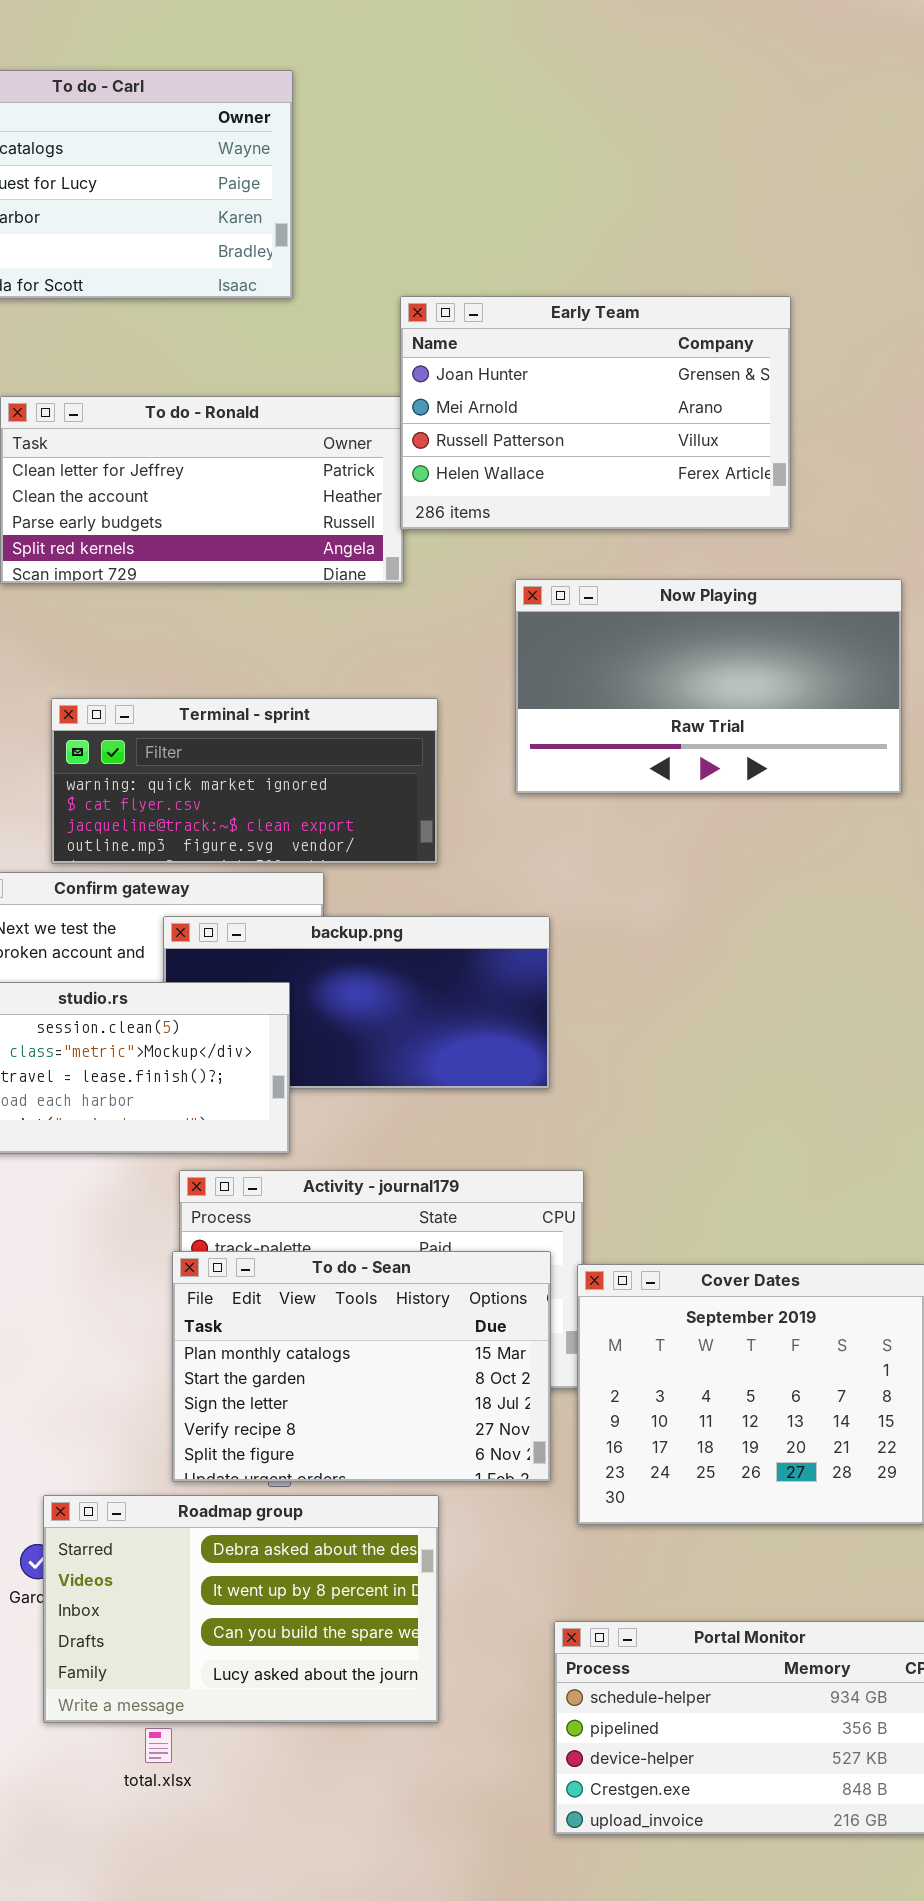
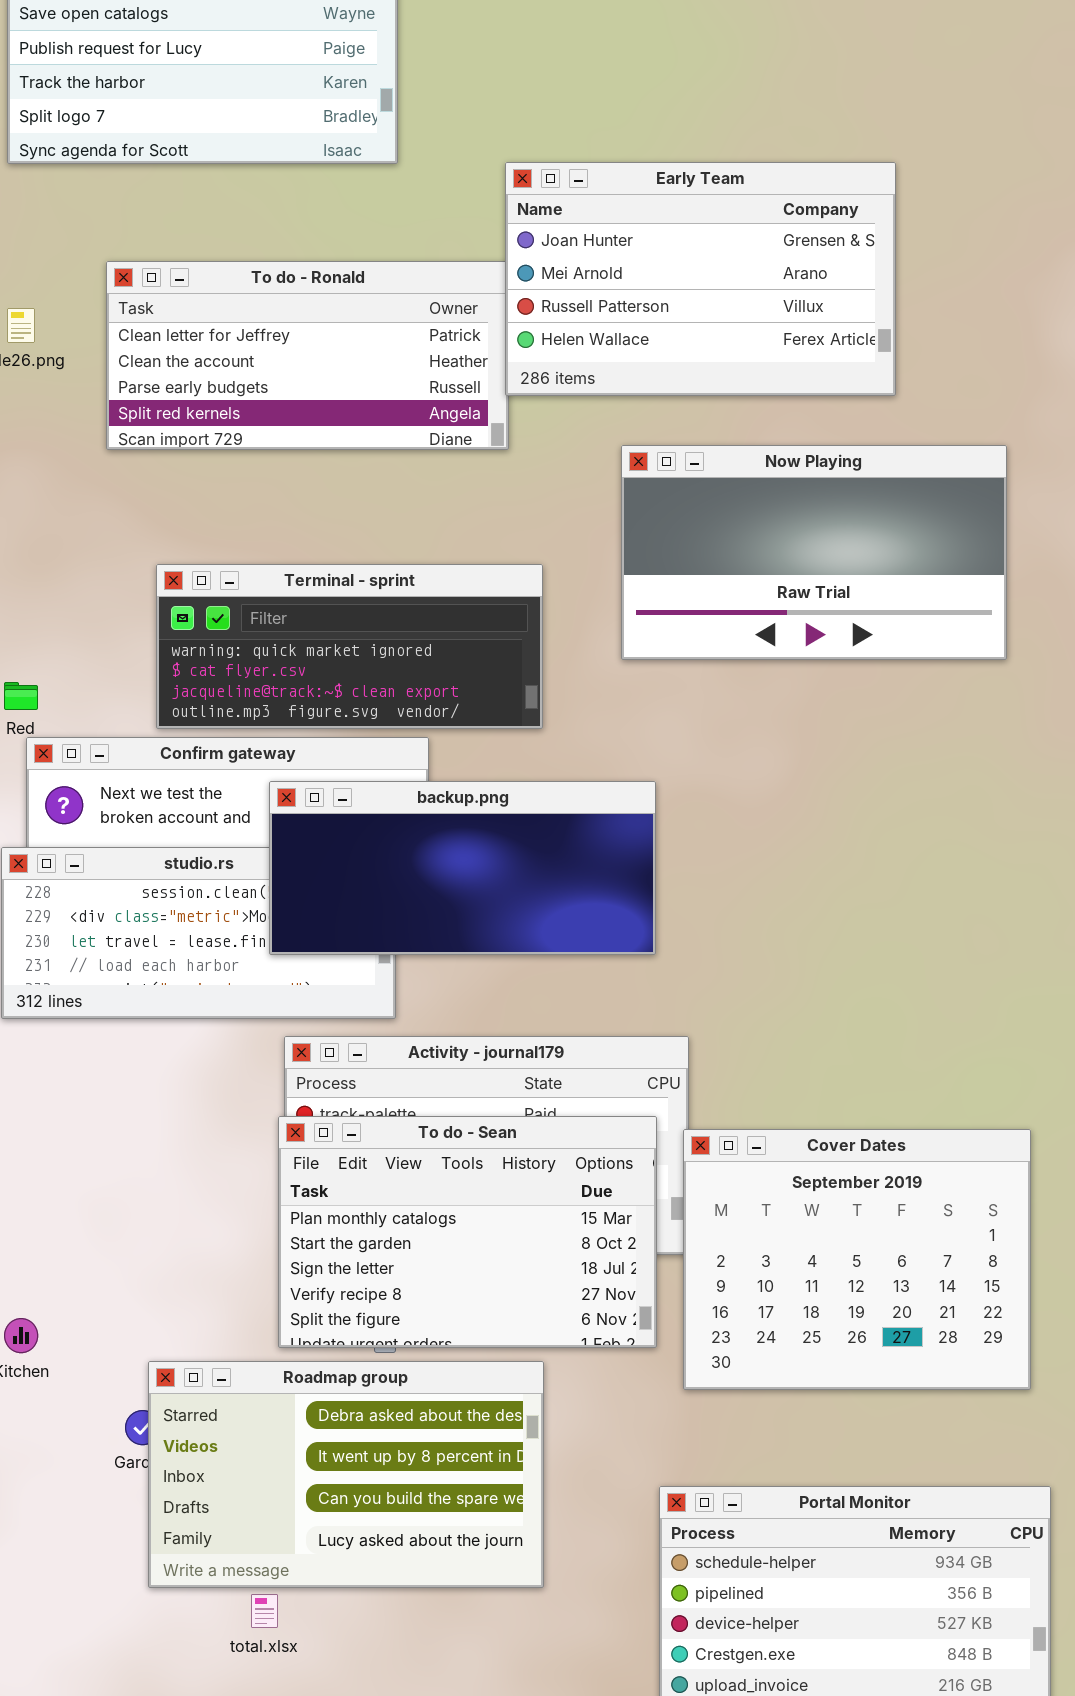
backup.png: [163,916,550,1089] -> [269,781,656,955], raised

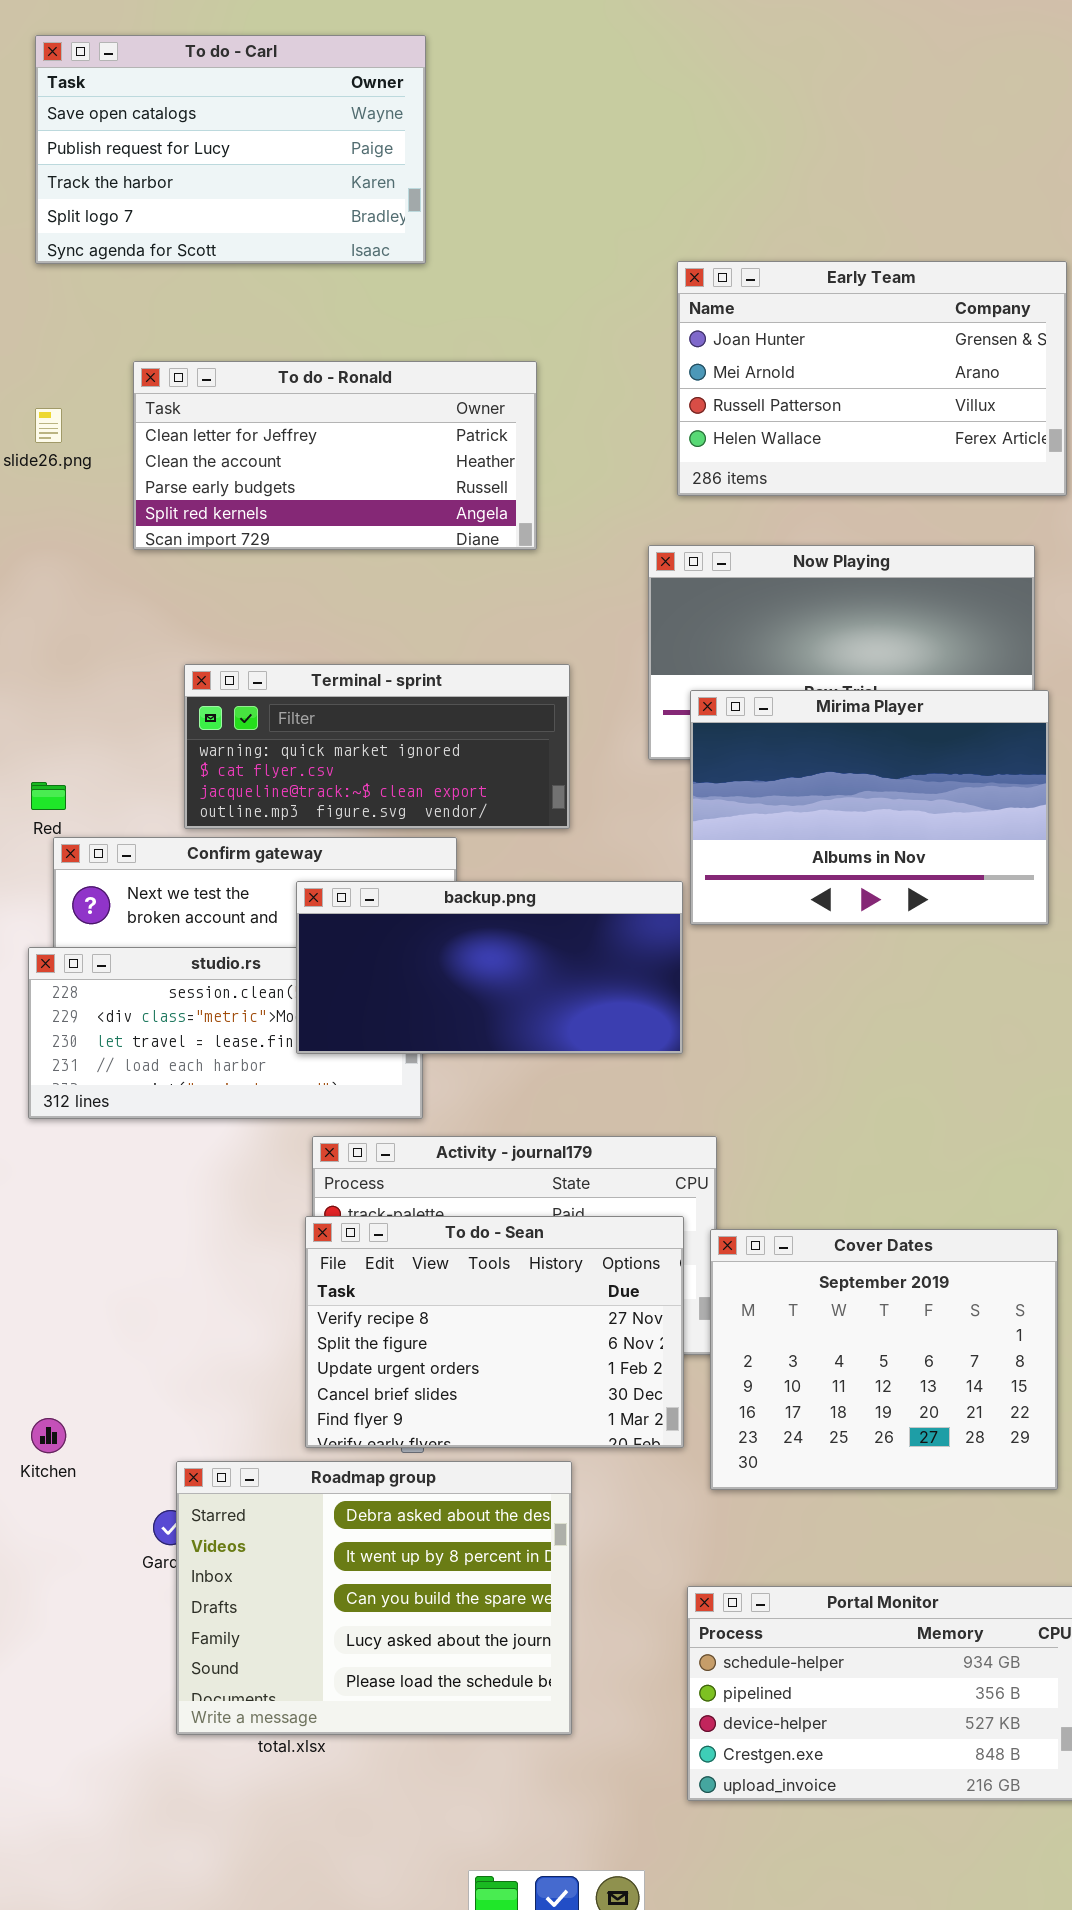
Early Team: [505,162,896,396] -> [677,261,1067,496], moved
Mirima Player: none -> [690,690,1049,925], opened
To do - Sean: [278,1116,657,1348] -> [305,1216,684,1448], scrolled down 3 rows
Roadmap group: [148,1361,544,1588] -> [176,1461,572,1735], resized

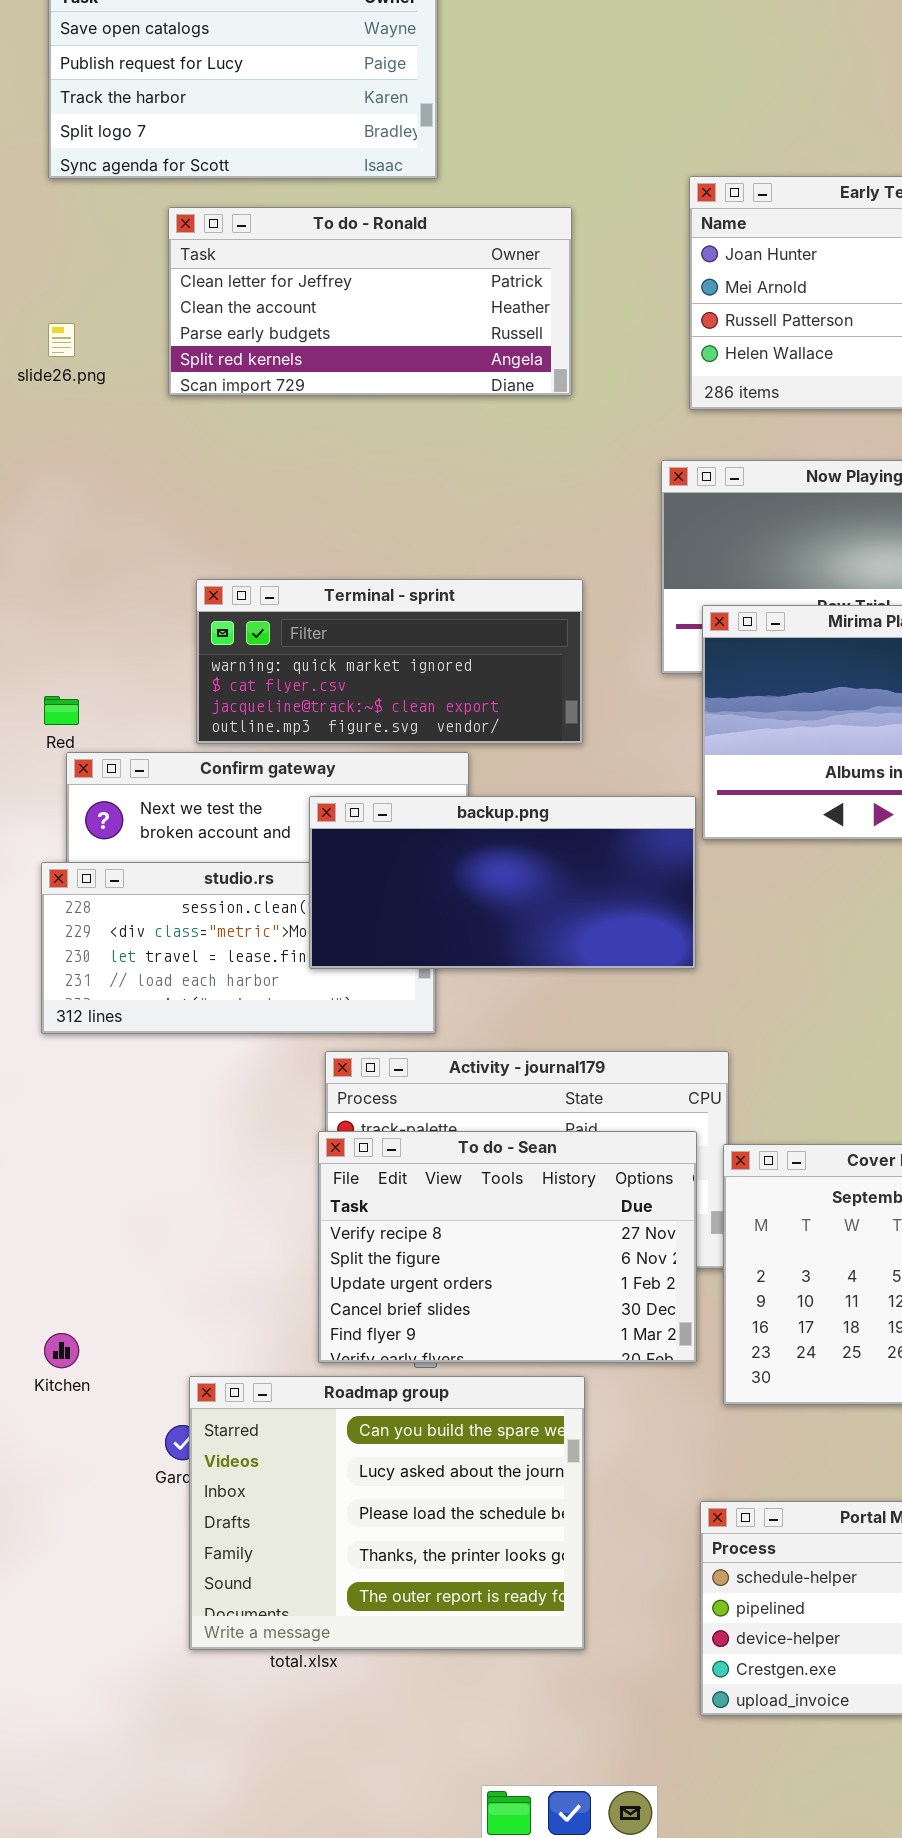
To do - Ronald: [133,361,537,550] -> [168,207,572,396], moved
Roadmap group: [176,1461,572,1735] -> [189,1376,585,1650], scrolled down 2 rows

